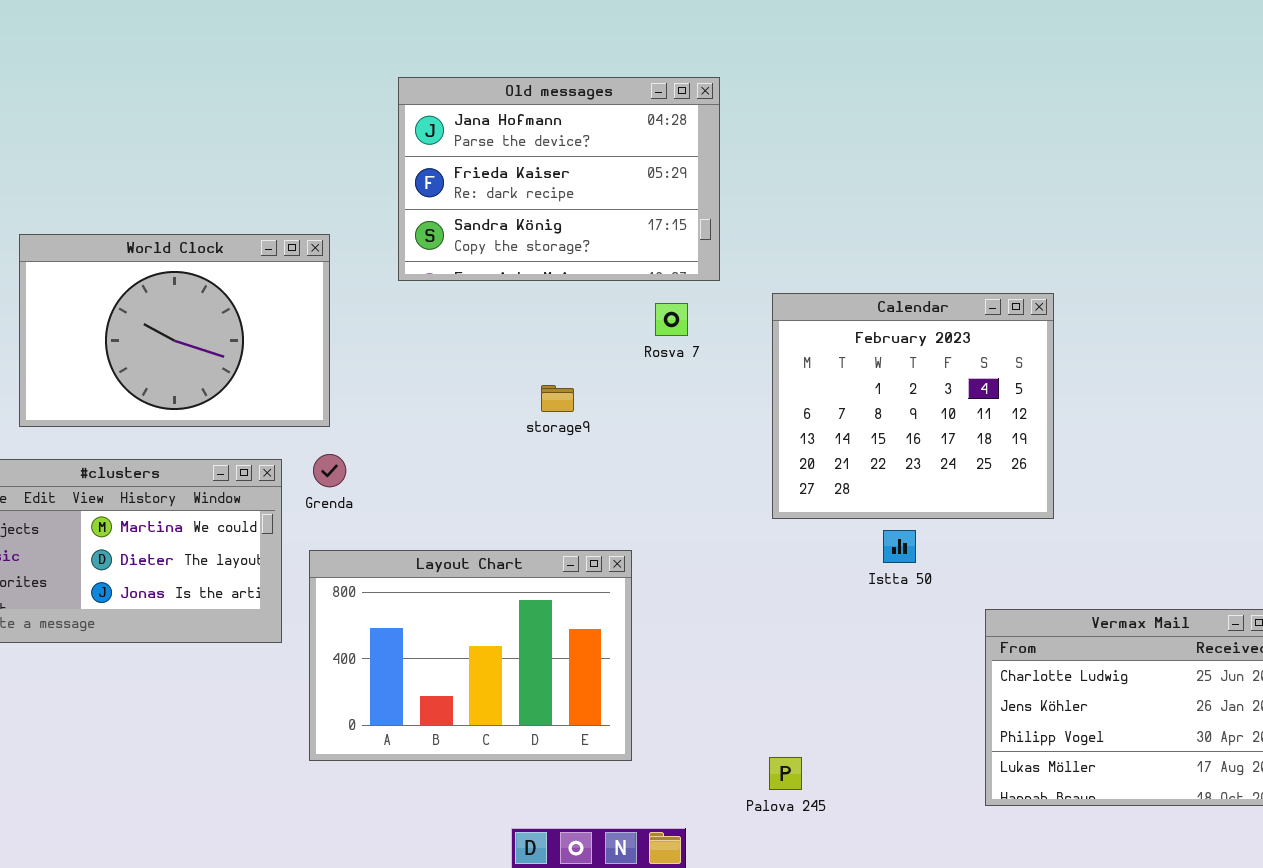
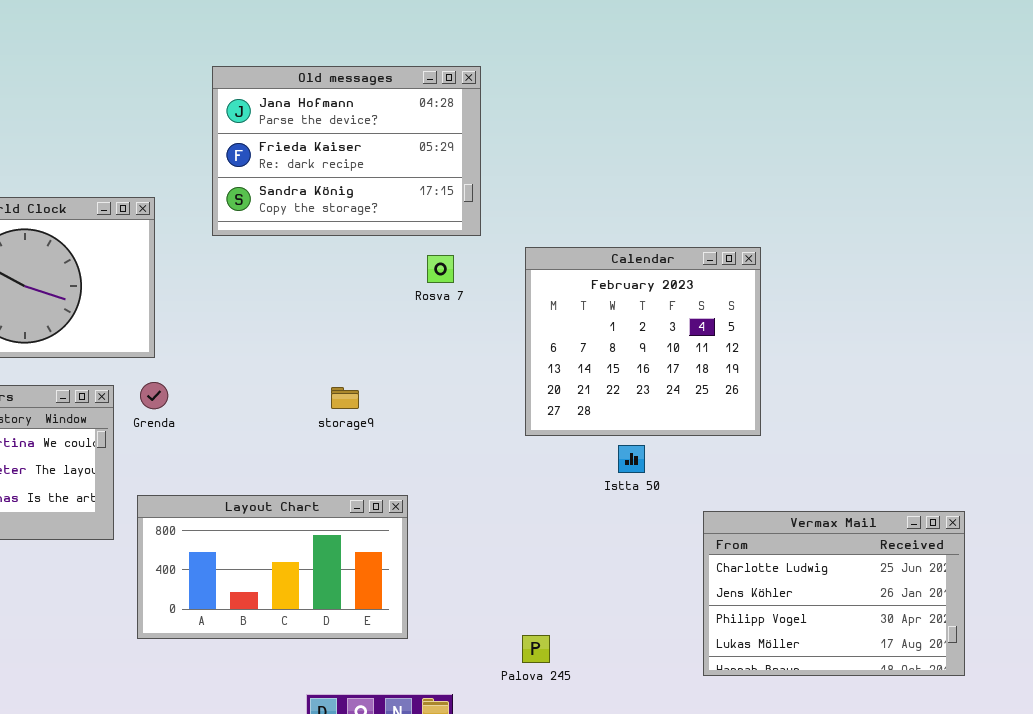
storage9: [541,385,574,412] -> [331,387,359,409], moved
Layout Chart: [309,550,632,761] -> [137,495,408,639], resized

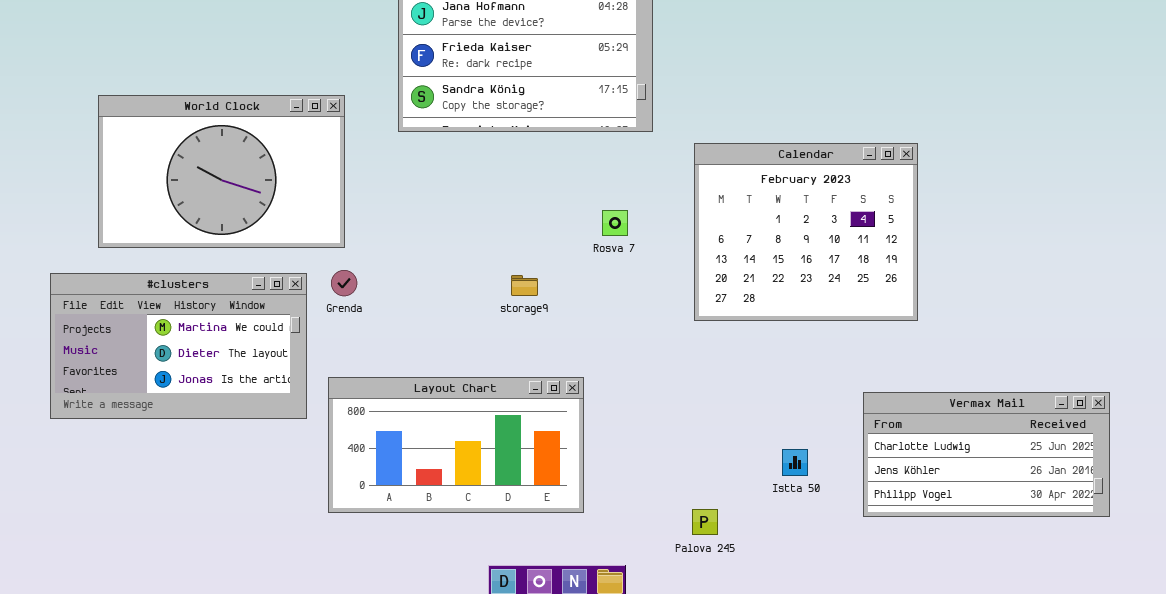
Rosva 7: [427,255,454,283] -> [602,210,628,236], moved
Istta 50: [618,445,645,473] -> [782,449,808,476], moved
Vermax Mail: [703,511,965,676] -> [863,392,1110,517], resized

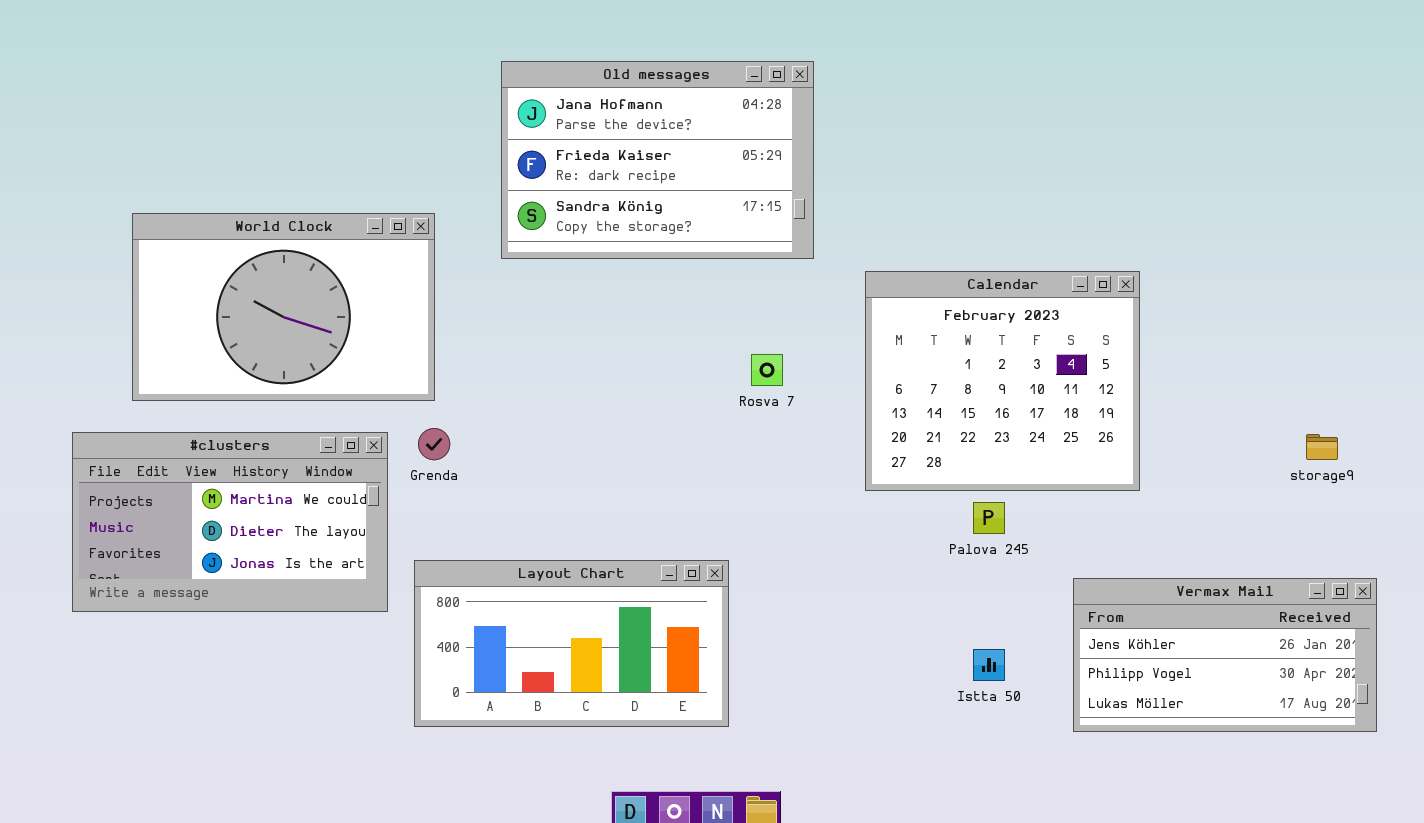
storage9: [511,275,538,296] -> [1306,434,1338,460], moved
Vermax Mail: [863,392,1110,517] -> [1073,578,1377,732], scrolled down 1 row
Palova 245: [692,509,718,535] -> [973,502,1005,534], moved

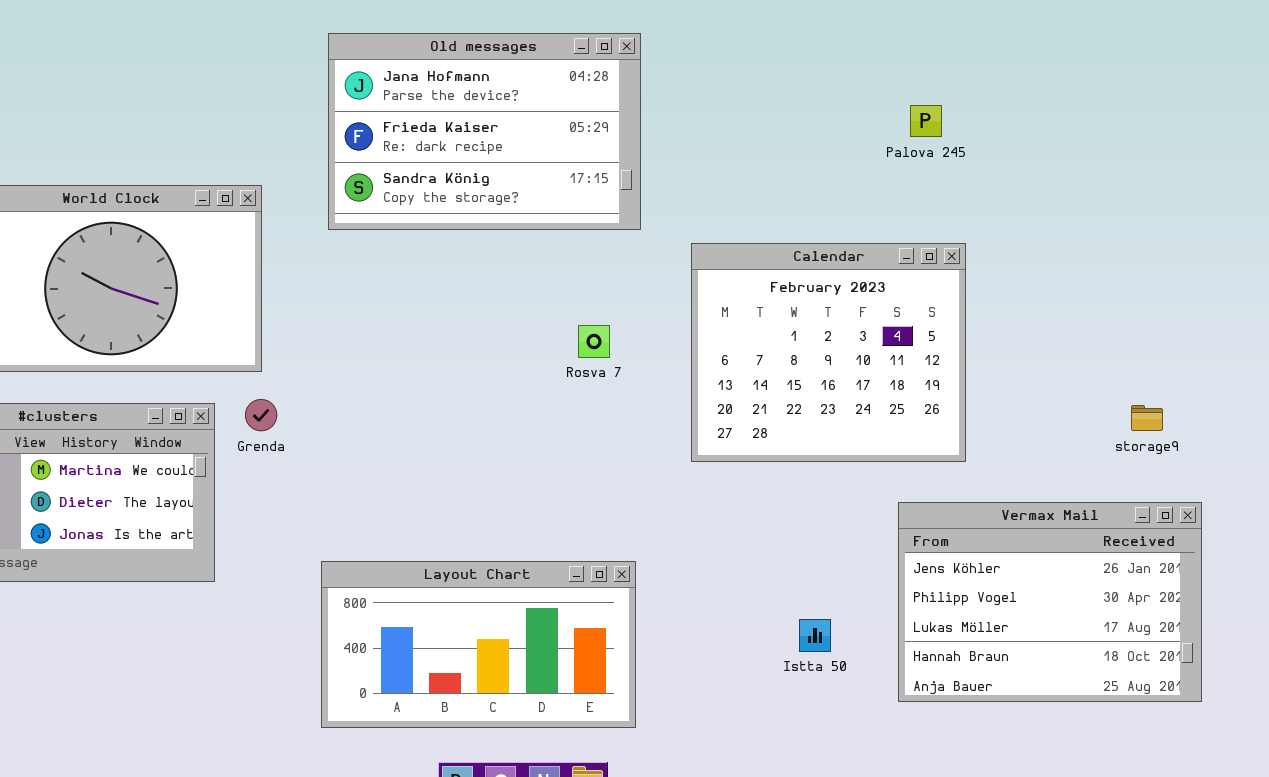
Palova 245: [973,502,1005,534] -> [910,105,942,137], moved
Layout Chart: [414,560,729,727] -> [321,561,636,728], moved
Vermax Mail: [1073,578,1377,732] -> [898,502,1202,702], resized

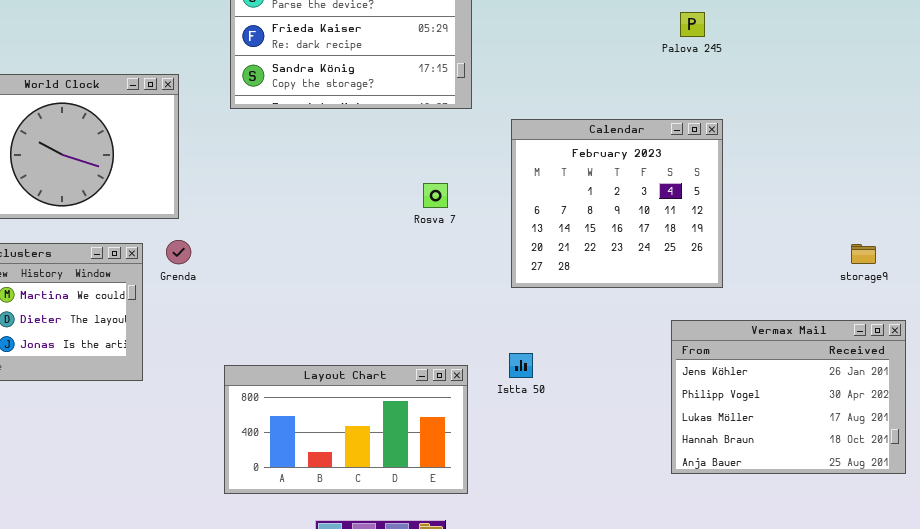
Istta 50: [799,619,831,652] -> [509,353,533,378], moved

